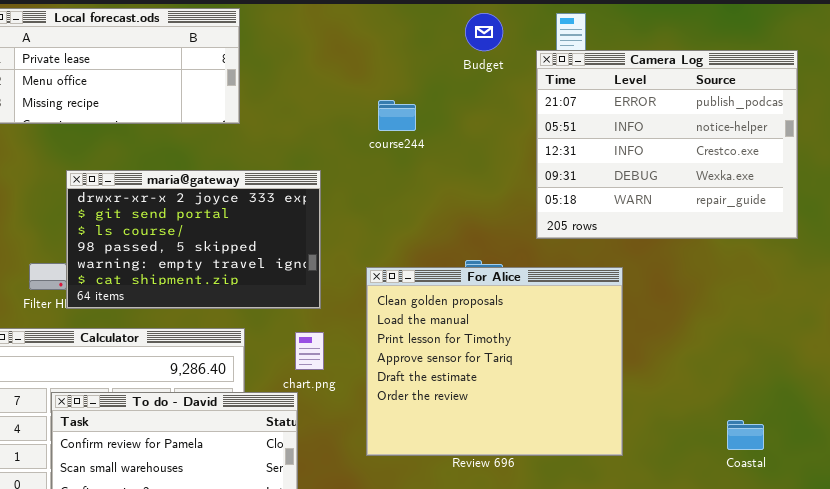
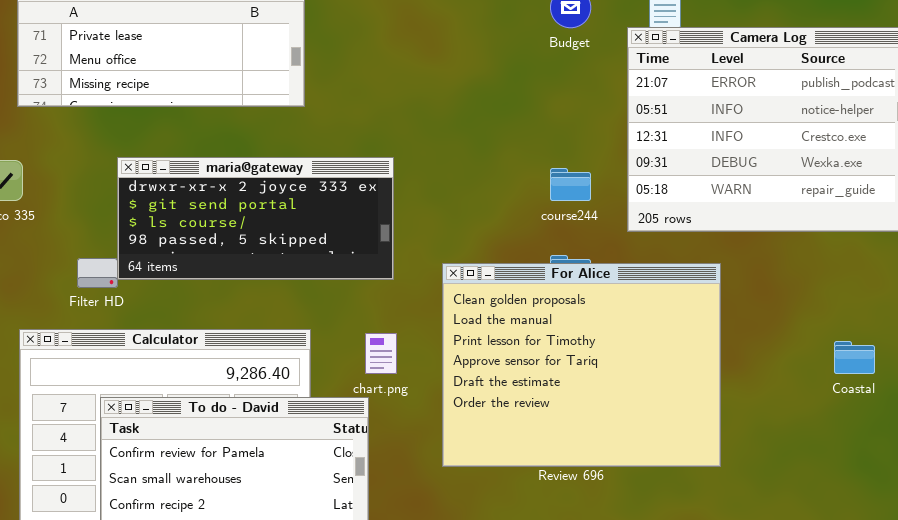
course244: [378,100,416,131] -> [550,168,591,201], moved
maria@gateway: [66,170,321,309] -> [117,157,394,280], resized
Coastal: [727,420,764,450] -> [834,341,875,374], moved

